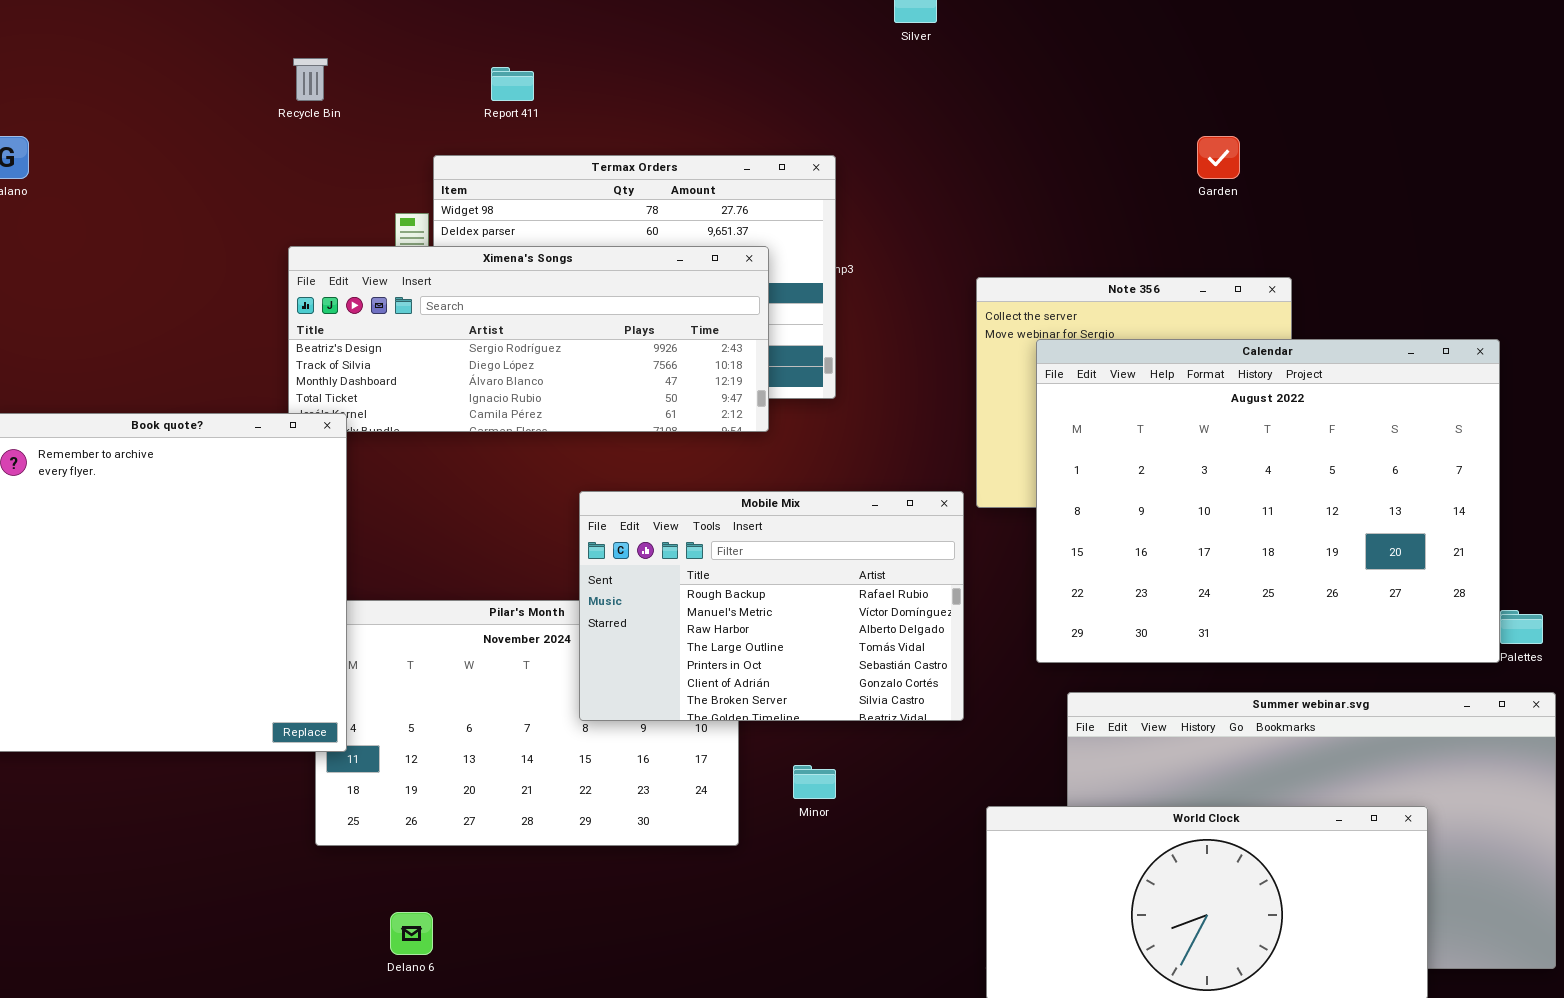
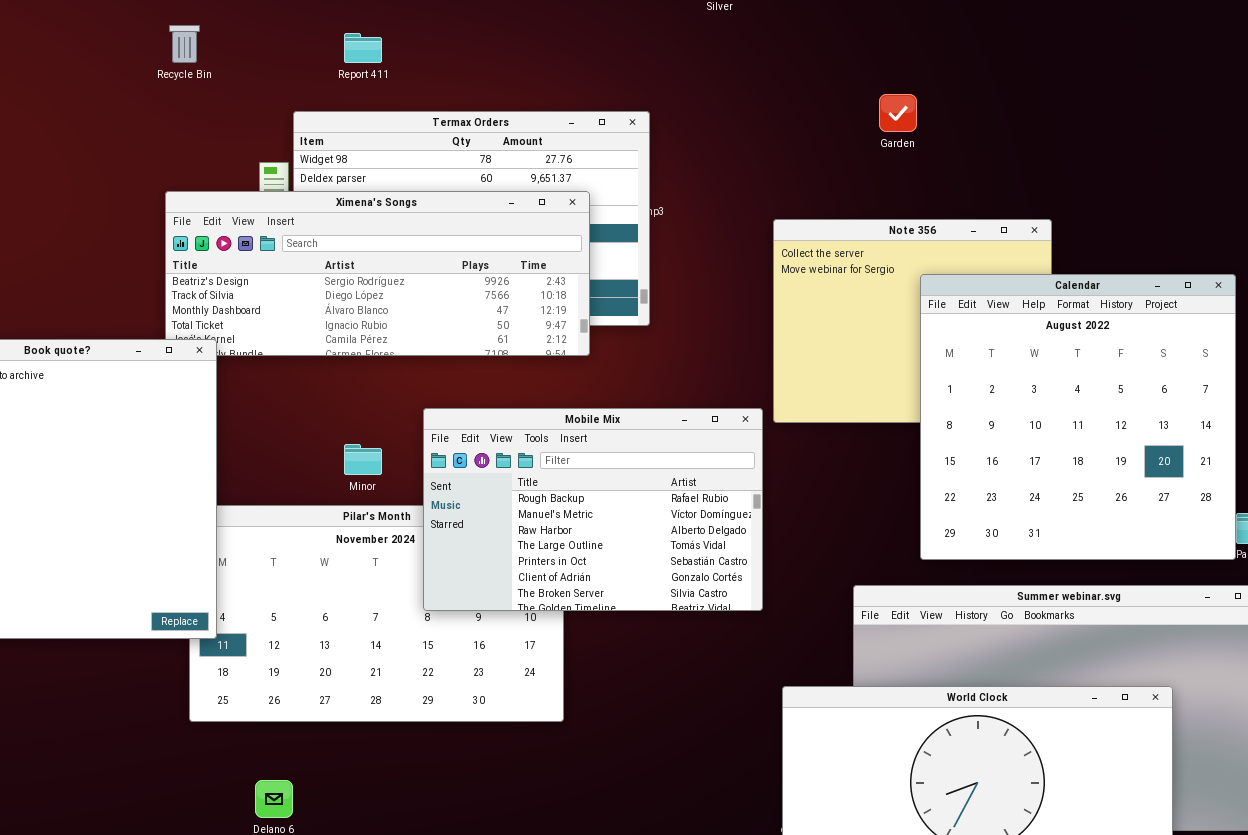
Garden: [1197,136,1240,179] -> [879,94,917,132], moved
Calendar: [1036,339,1500,663] -> [920,274,1236,560], resized
Minor: [793,765,836,799] -> [344,444,382,475], moved

